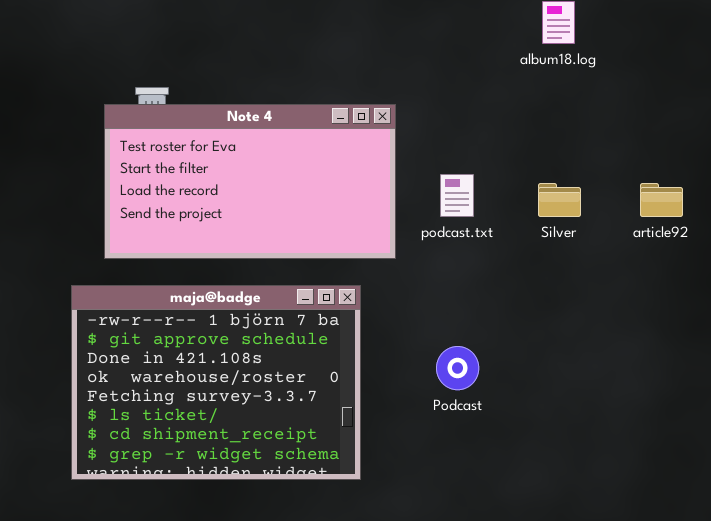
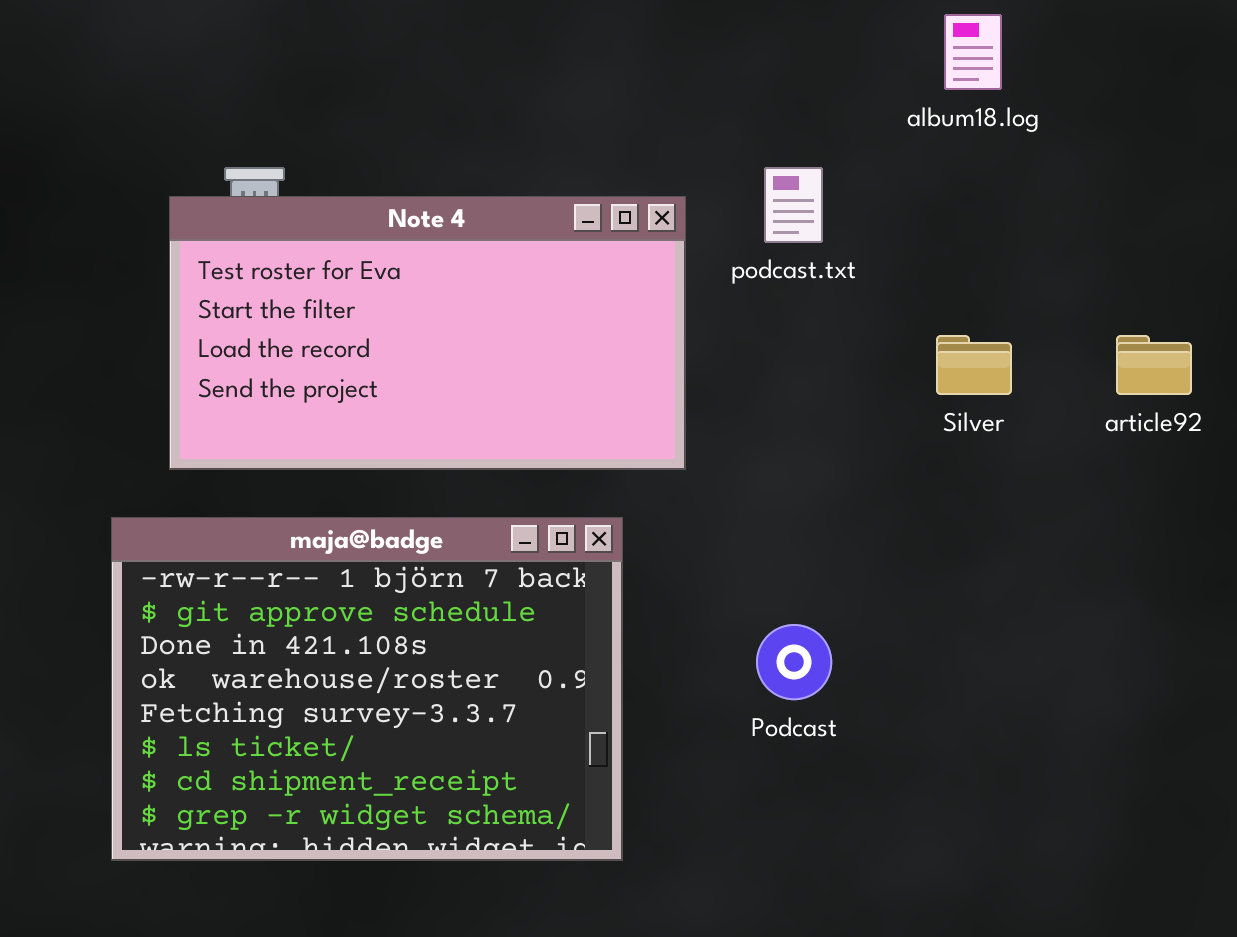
podcast.txt: [440,174,474,217] -> [764,167,823,243], moved

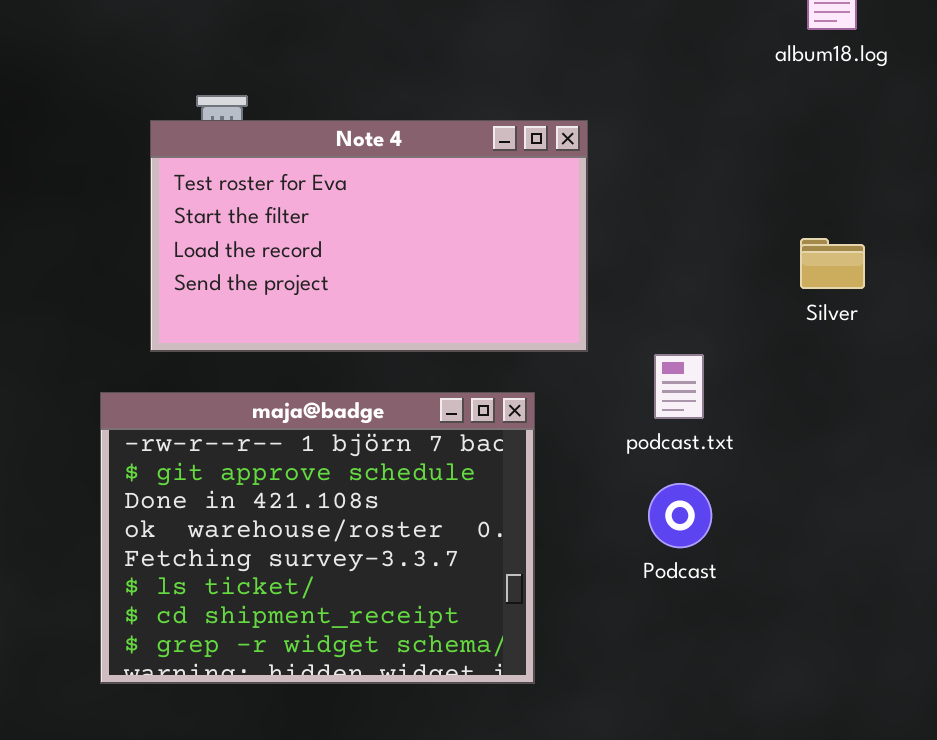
podcast.txt: [764,167,823,243] -> [654,354,704,419], moved

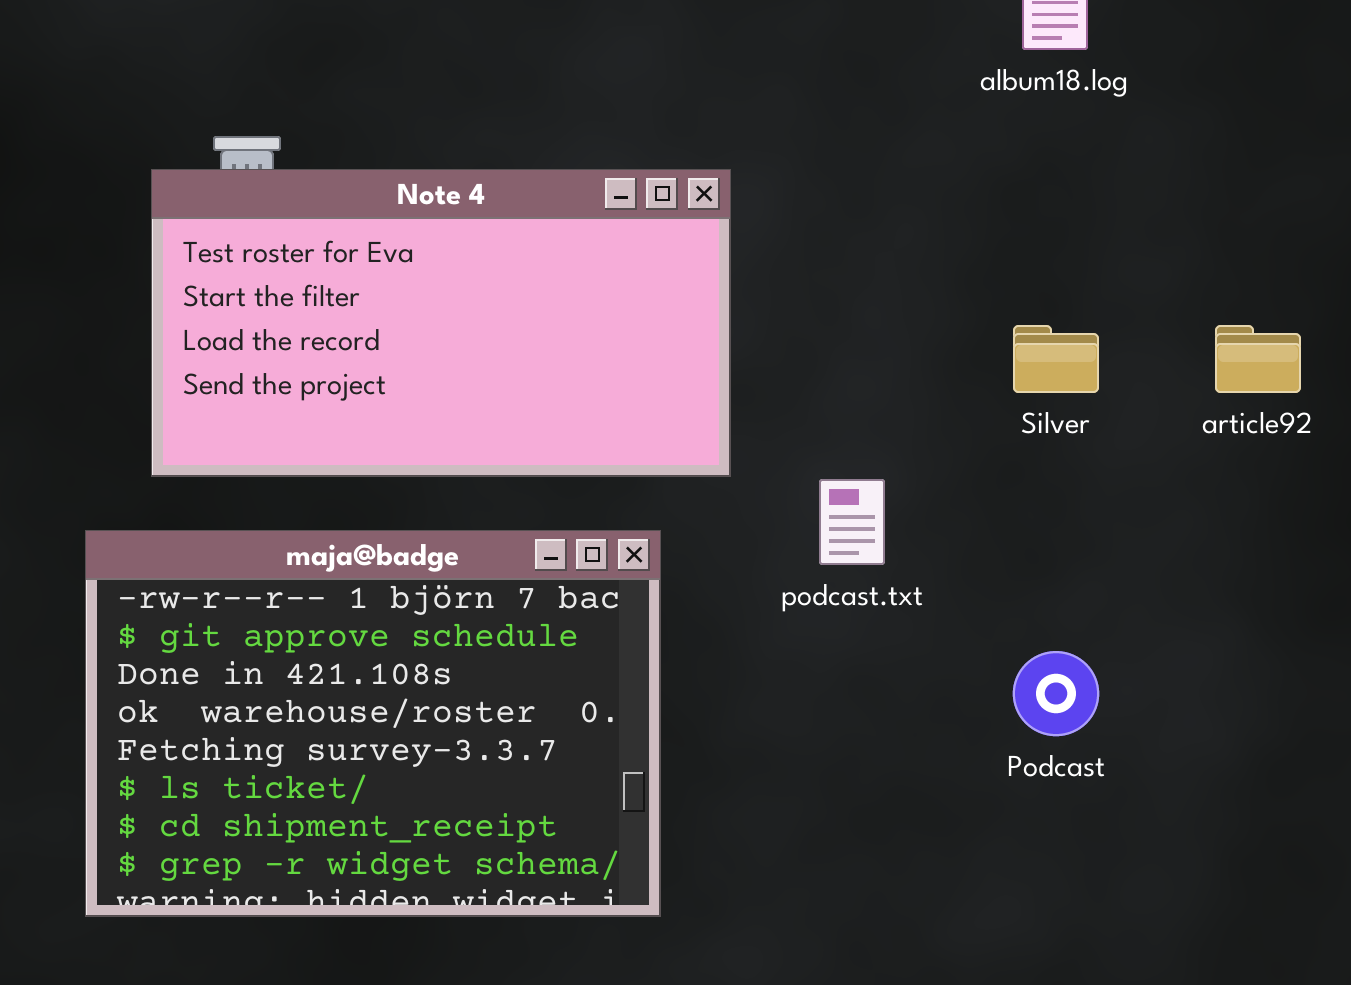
Podcast: [648,483,712,548] -> [1013,651,1099,736], moved

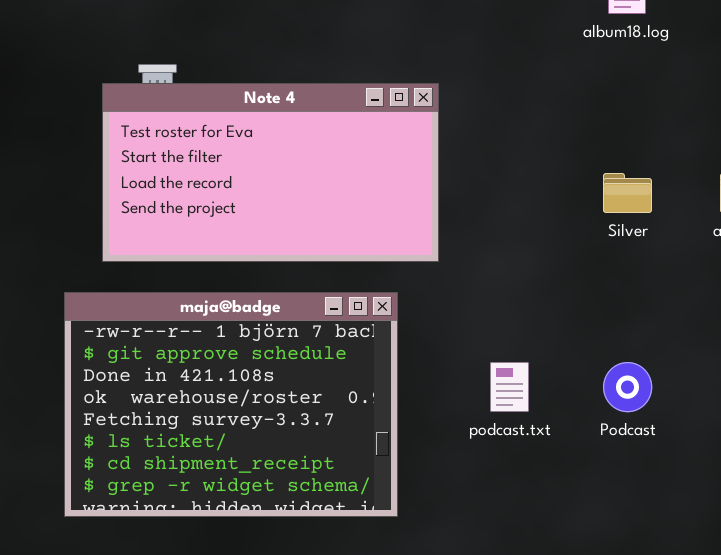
podcast.txt: [819,479,885,565] -> [490,362,529,412], moved

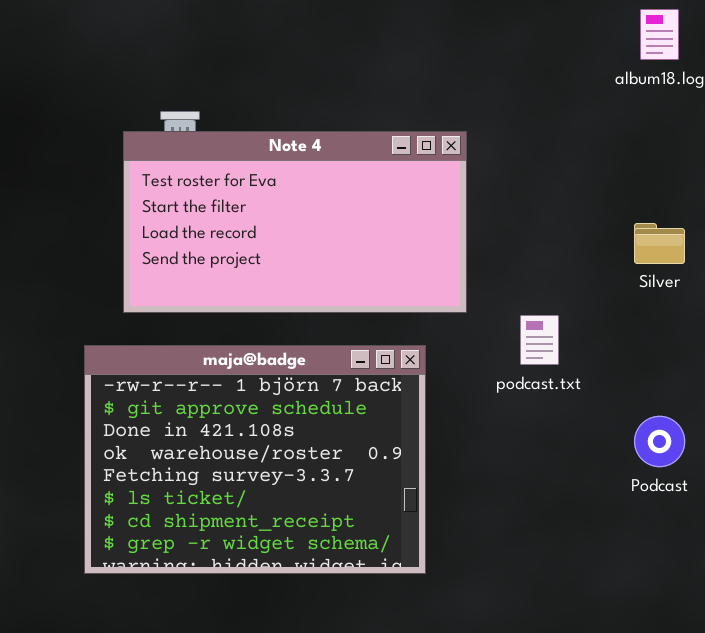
podcast.txt: [490,362,529,412] -> [520,315,559,365], moved

